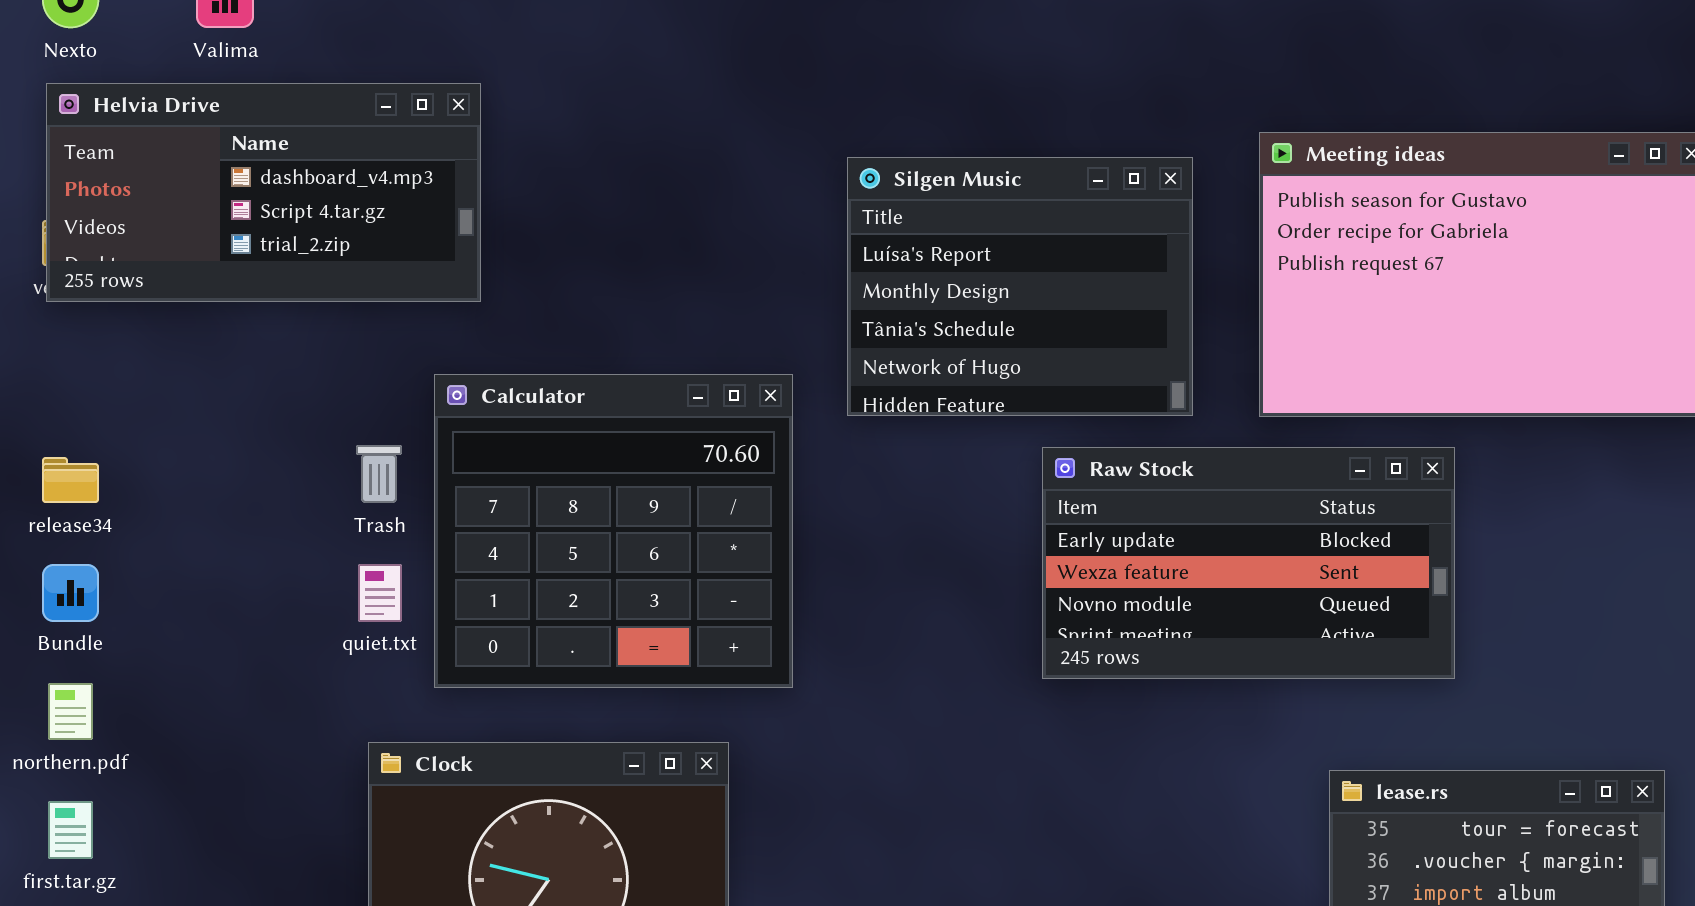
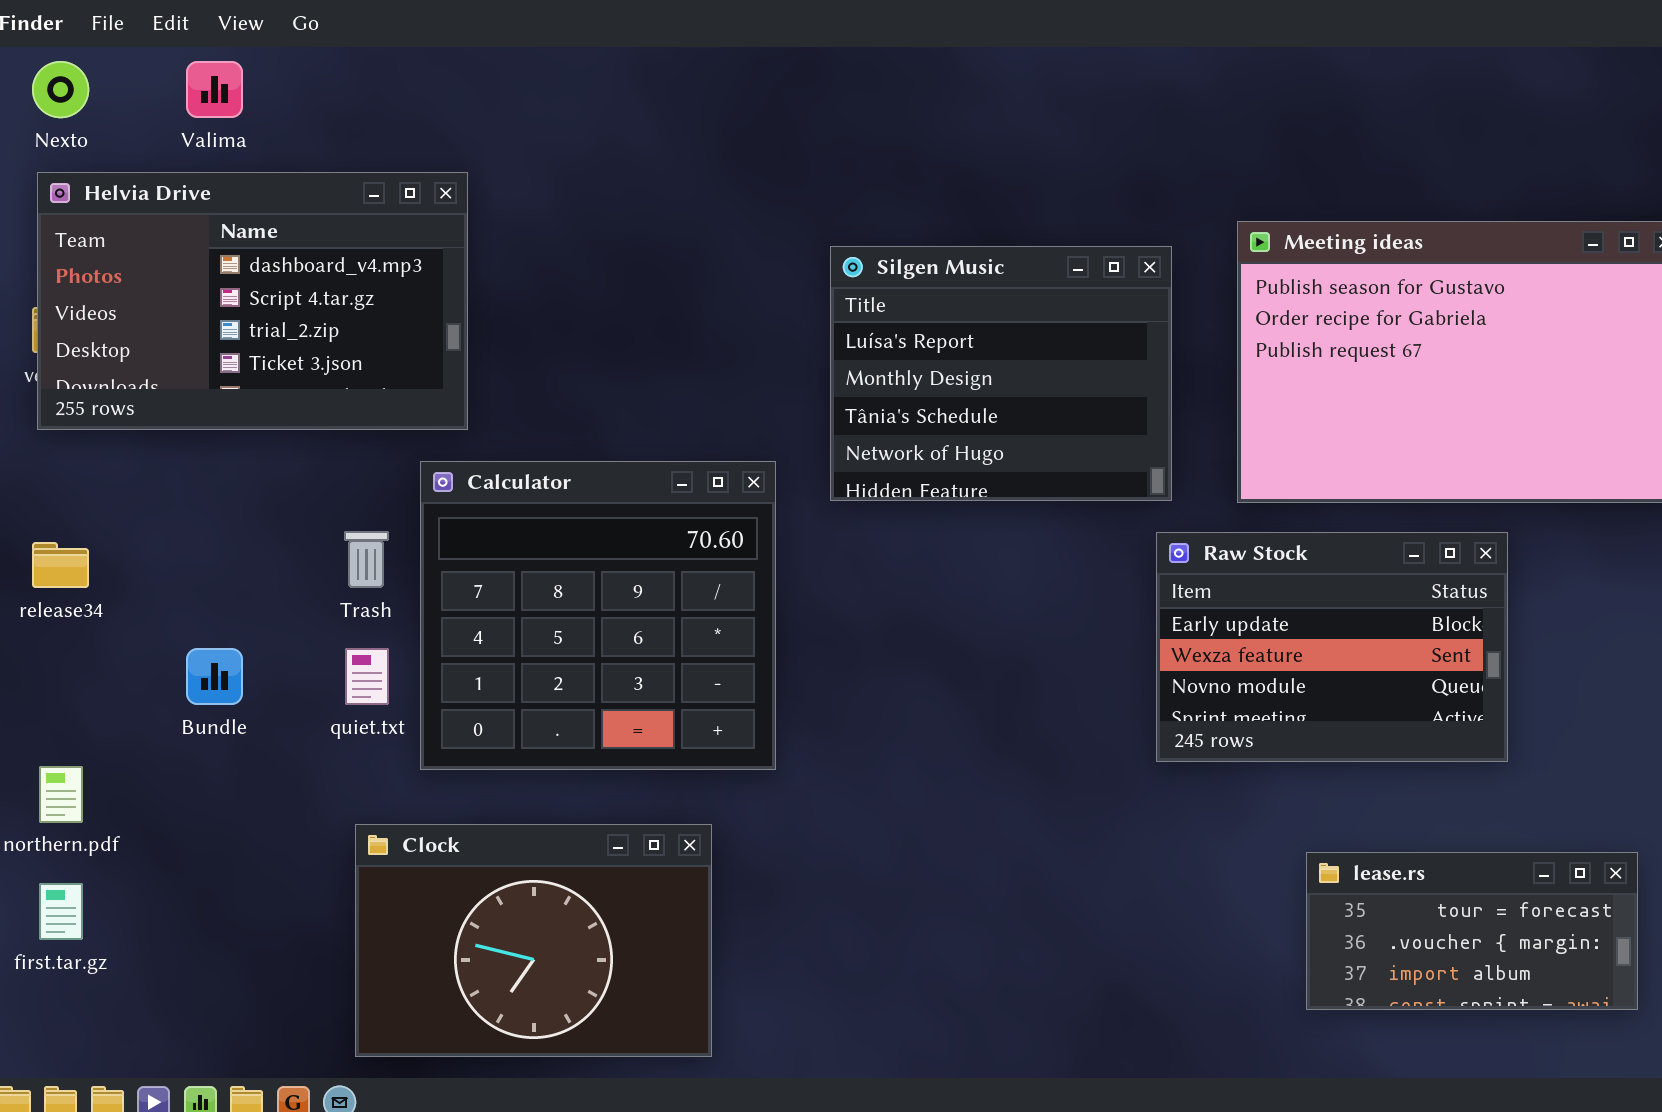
Helvia Drive: [46,83,481,302] -> [37,172,468,430], resized
Raw Stock: [1042,447,1455,679] -> [1156,532,1508,762], moved, resized
Bundle: [42,564,99,622] -> [186,648,243,705], moved

